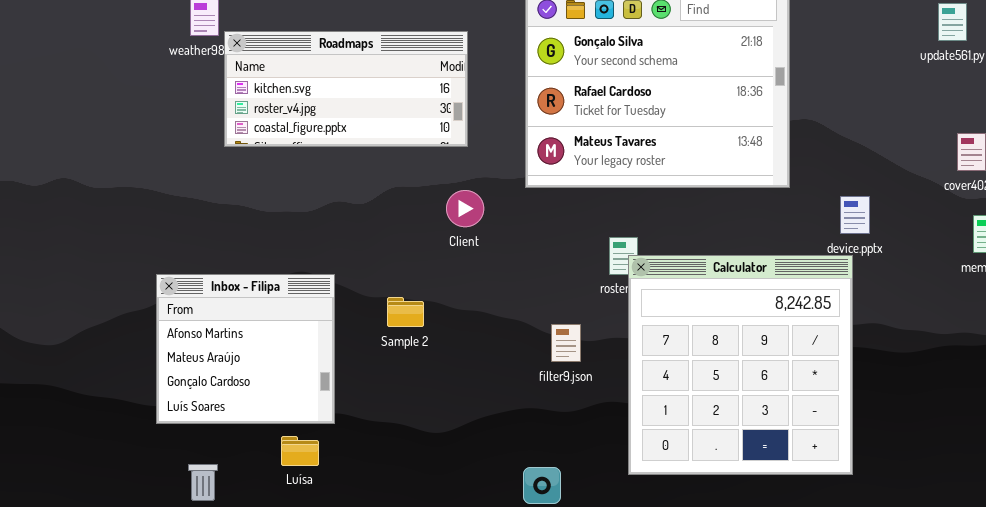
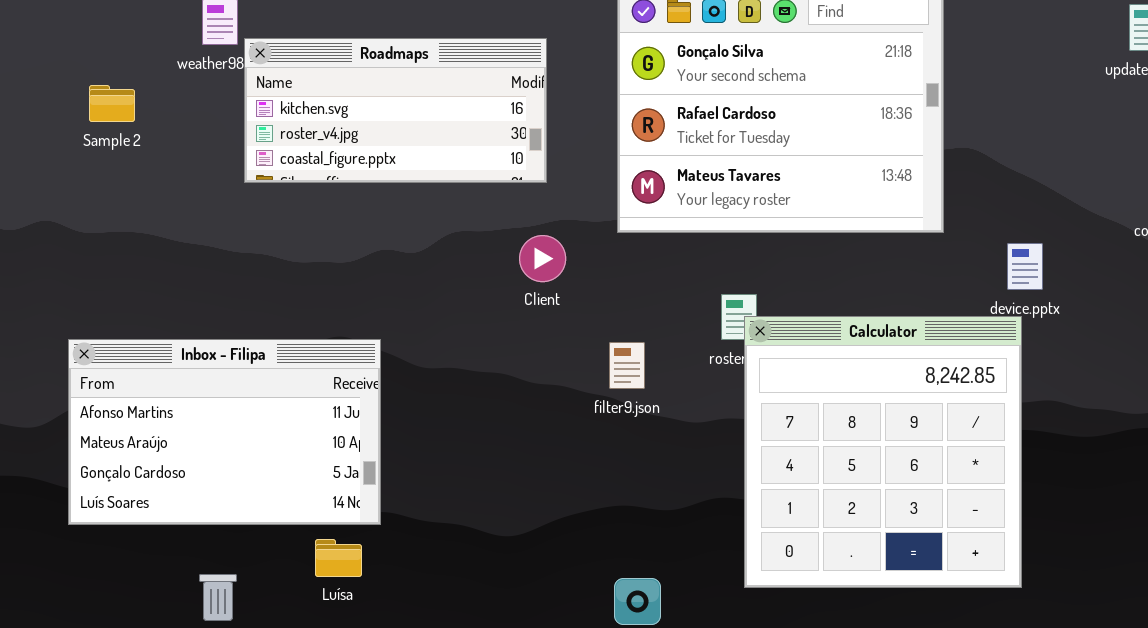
Inbox - Filipa: [156,274,335,424] -> [68,339,381,525], resized
Sample 2: [387,297,424,327] -> [89,85,135,122], moved
filter9.json: [551,324,581,362] -> [609,342,645,389], moved

